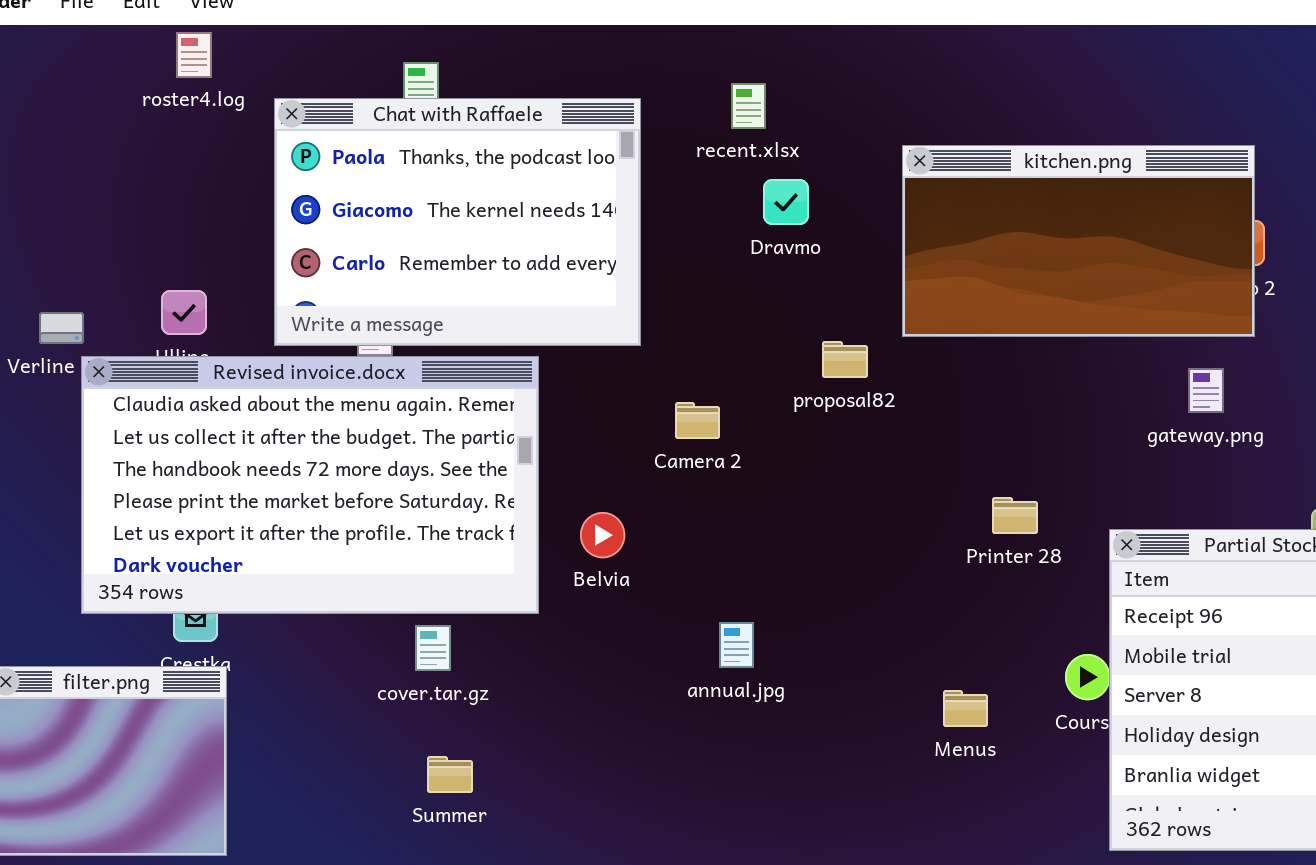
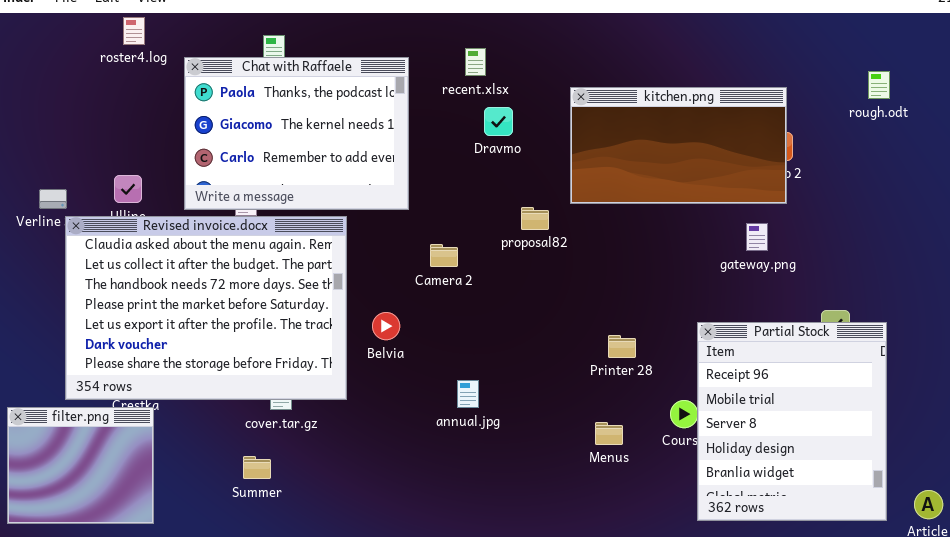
Revised invoice.docx: [81,356,539,614] -> [65,216,347,400], resized
Printer 28: [992,497,1038,534] -> [608,335,636,358], moved
Summer: [427,756,473,793] -> [243,456,271,479], moved

